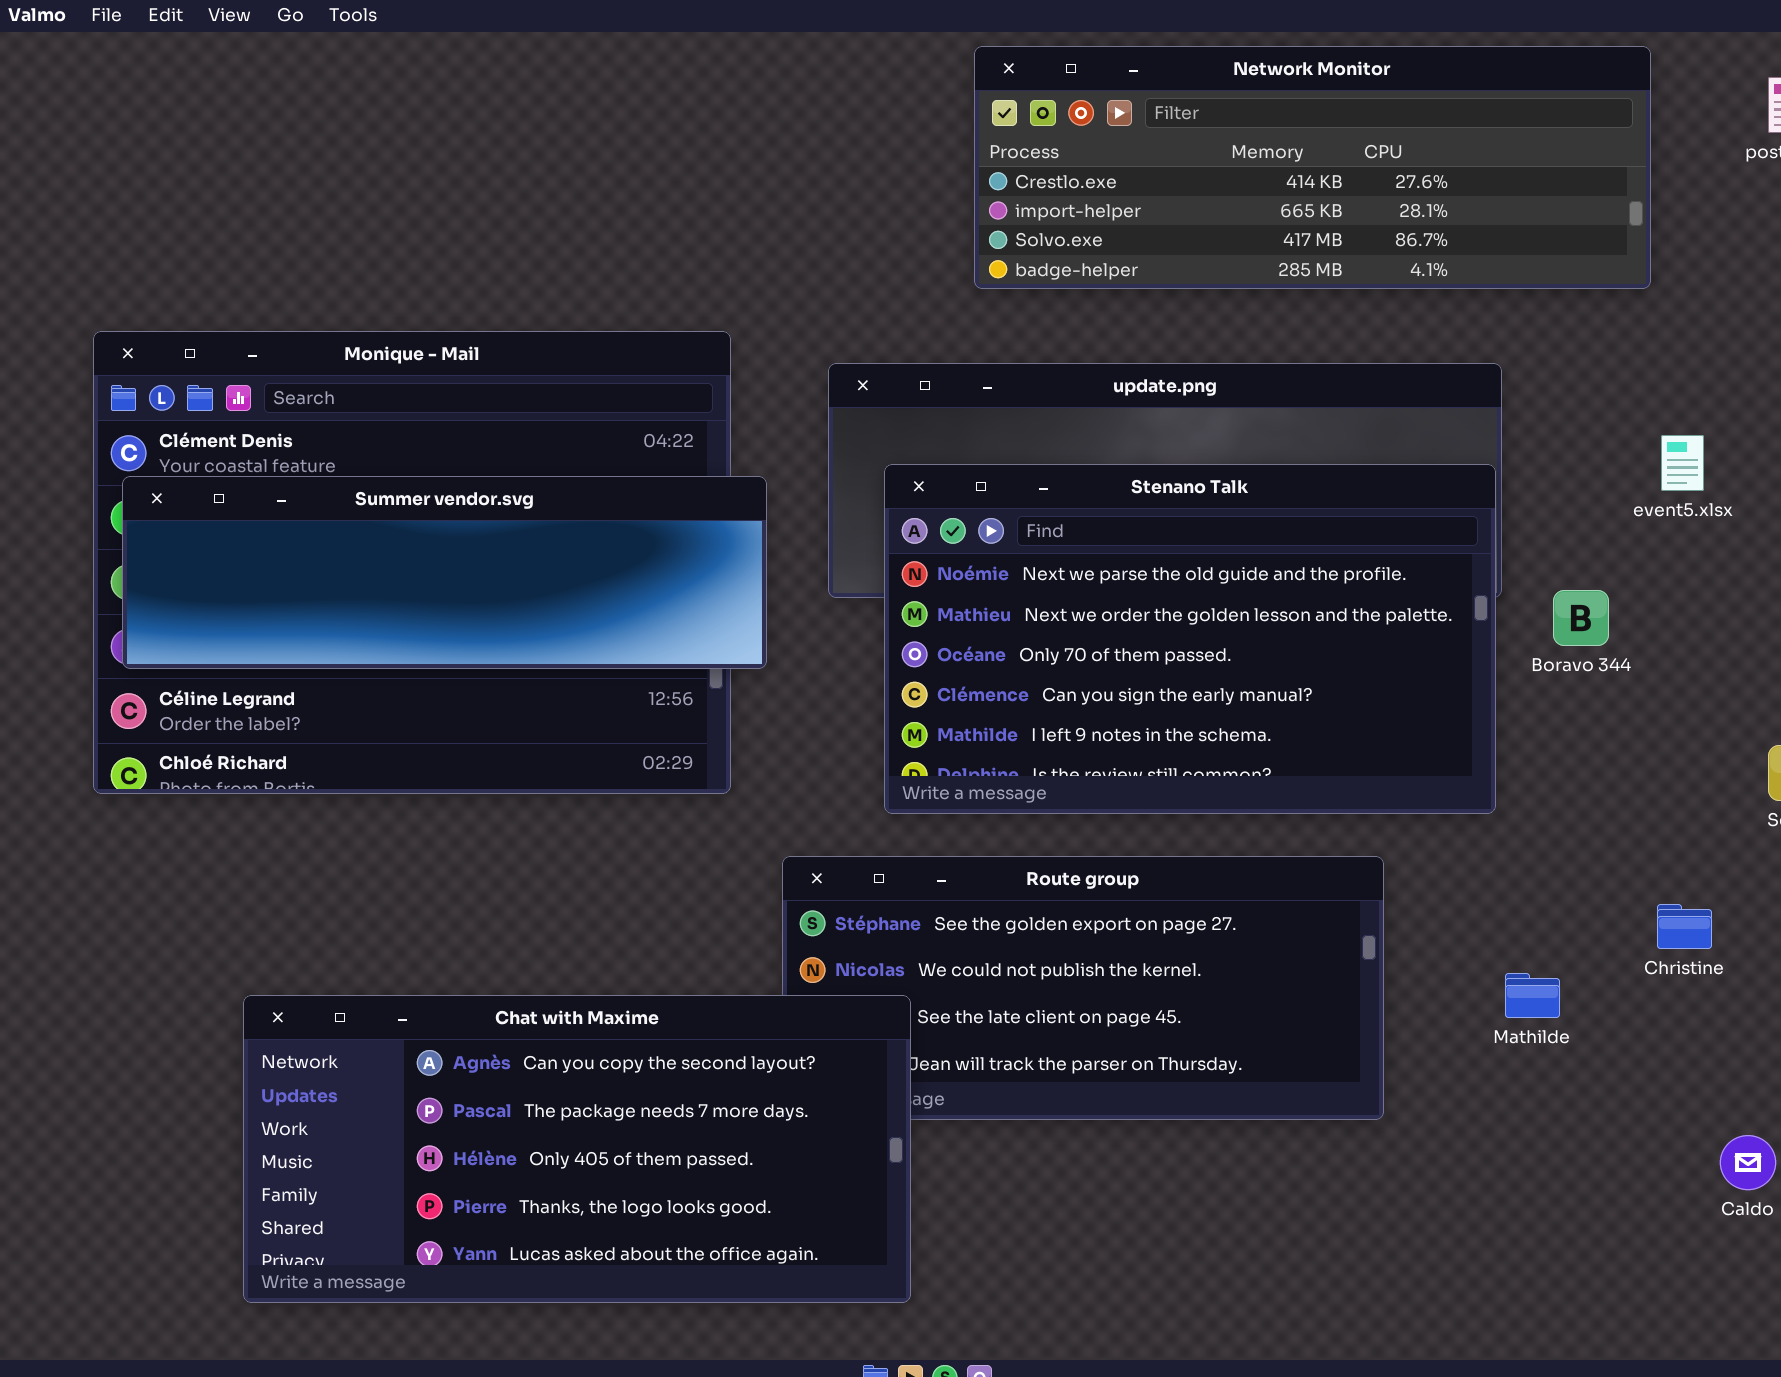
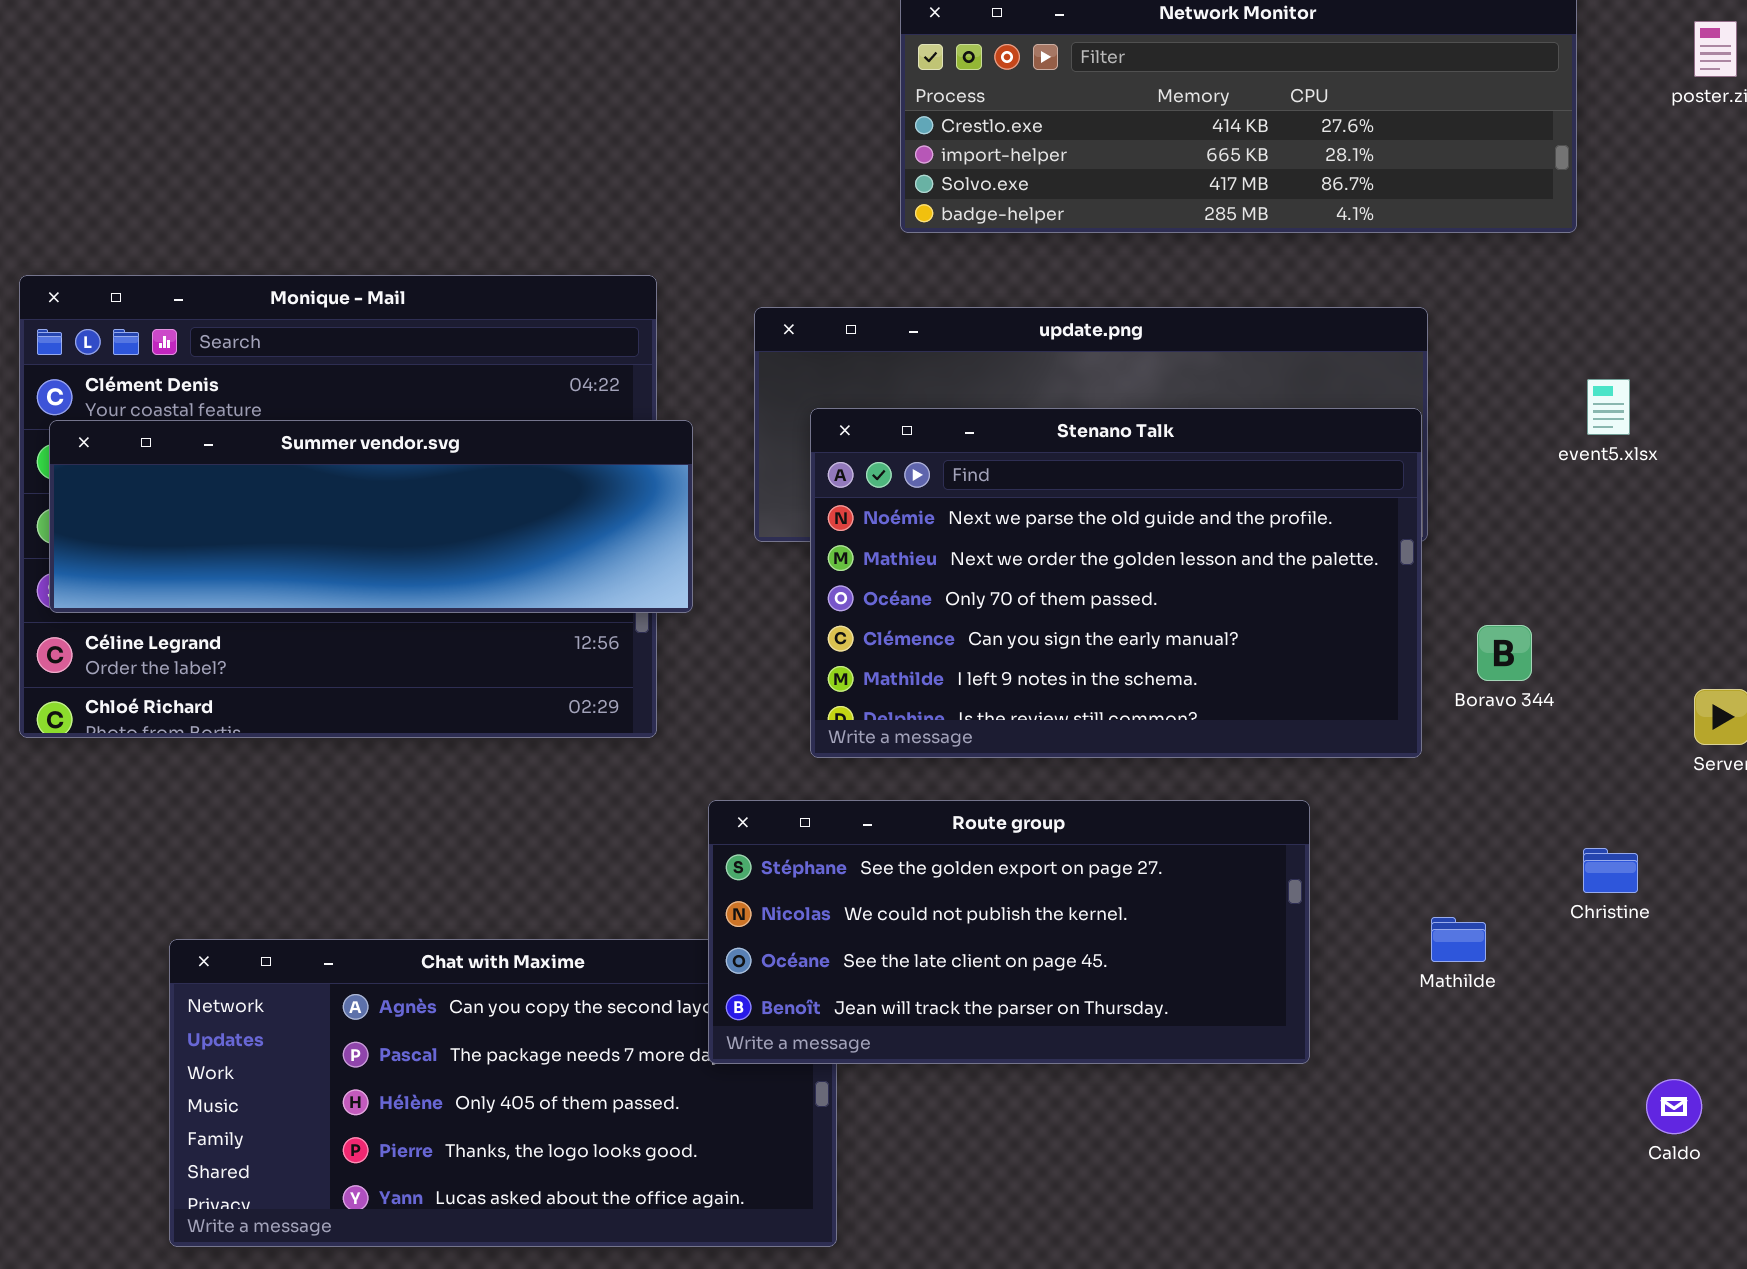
Boravo 344: [1553,590,1609,646] -> [1477,625,1532,681], moved
Route group: [782,856,1384,1120] -> [708,800,1310,1064], raised

